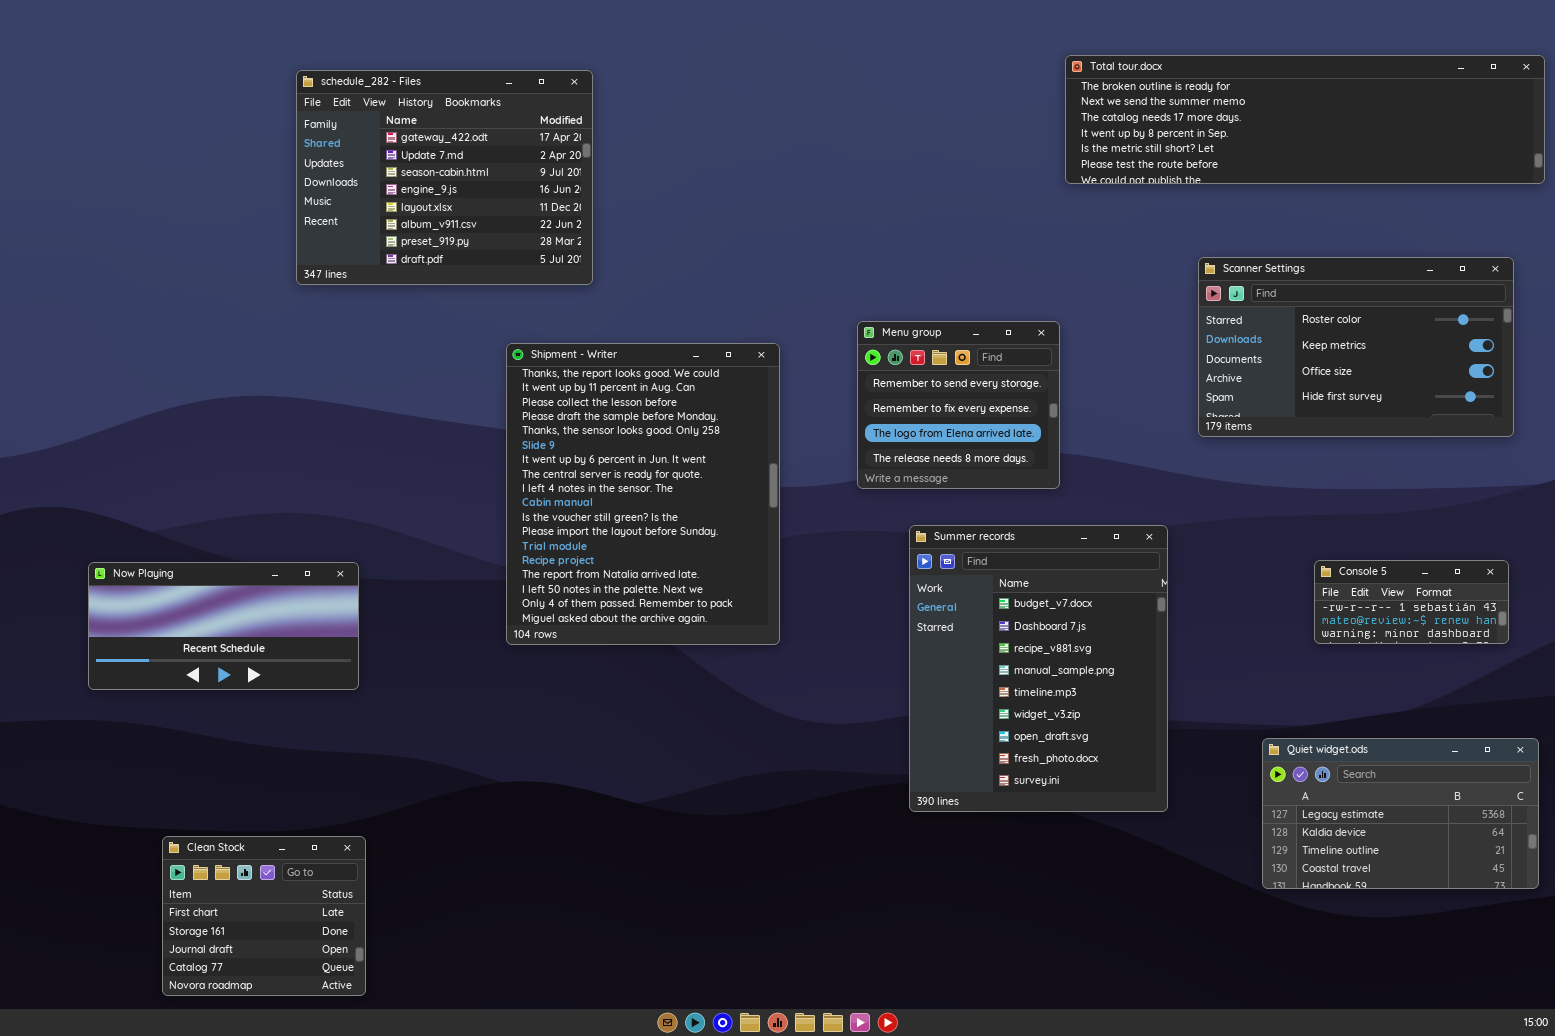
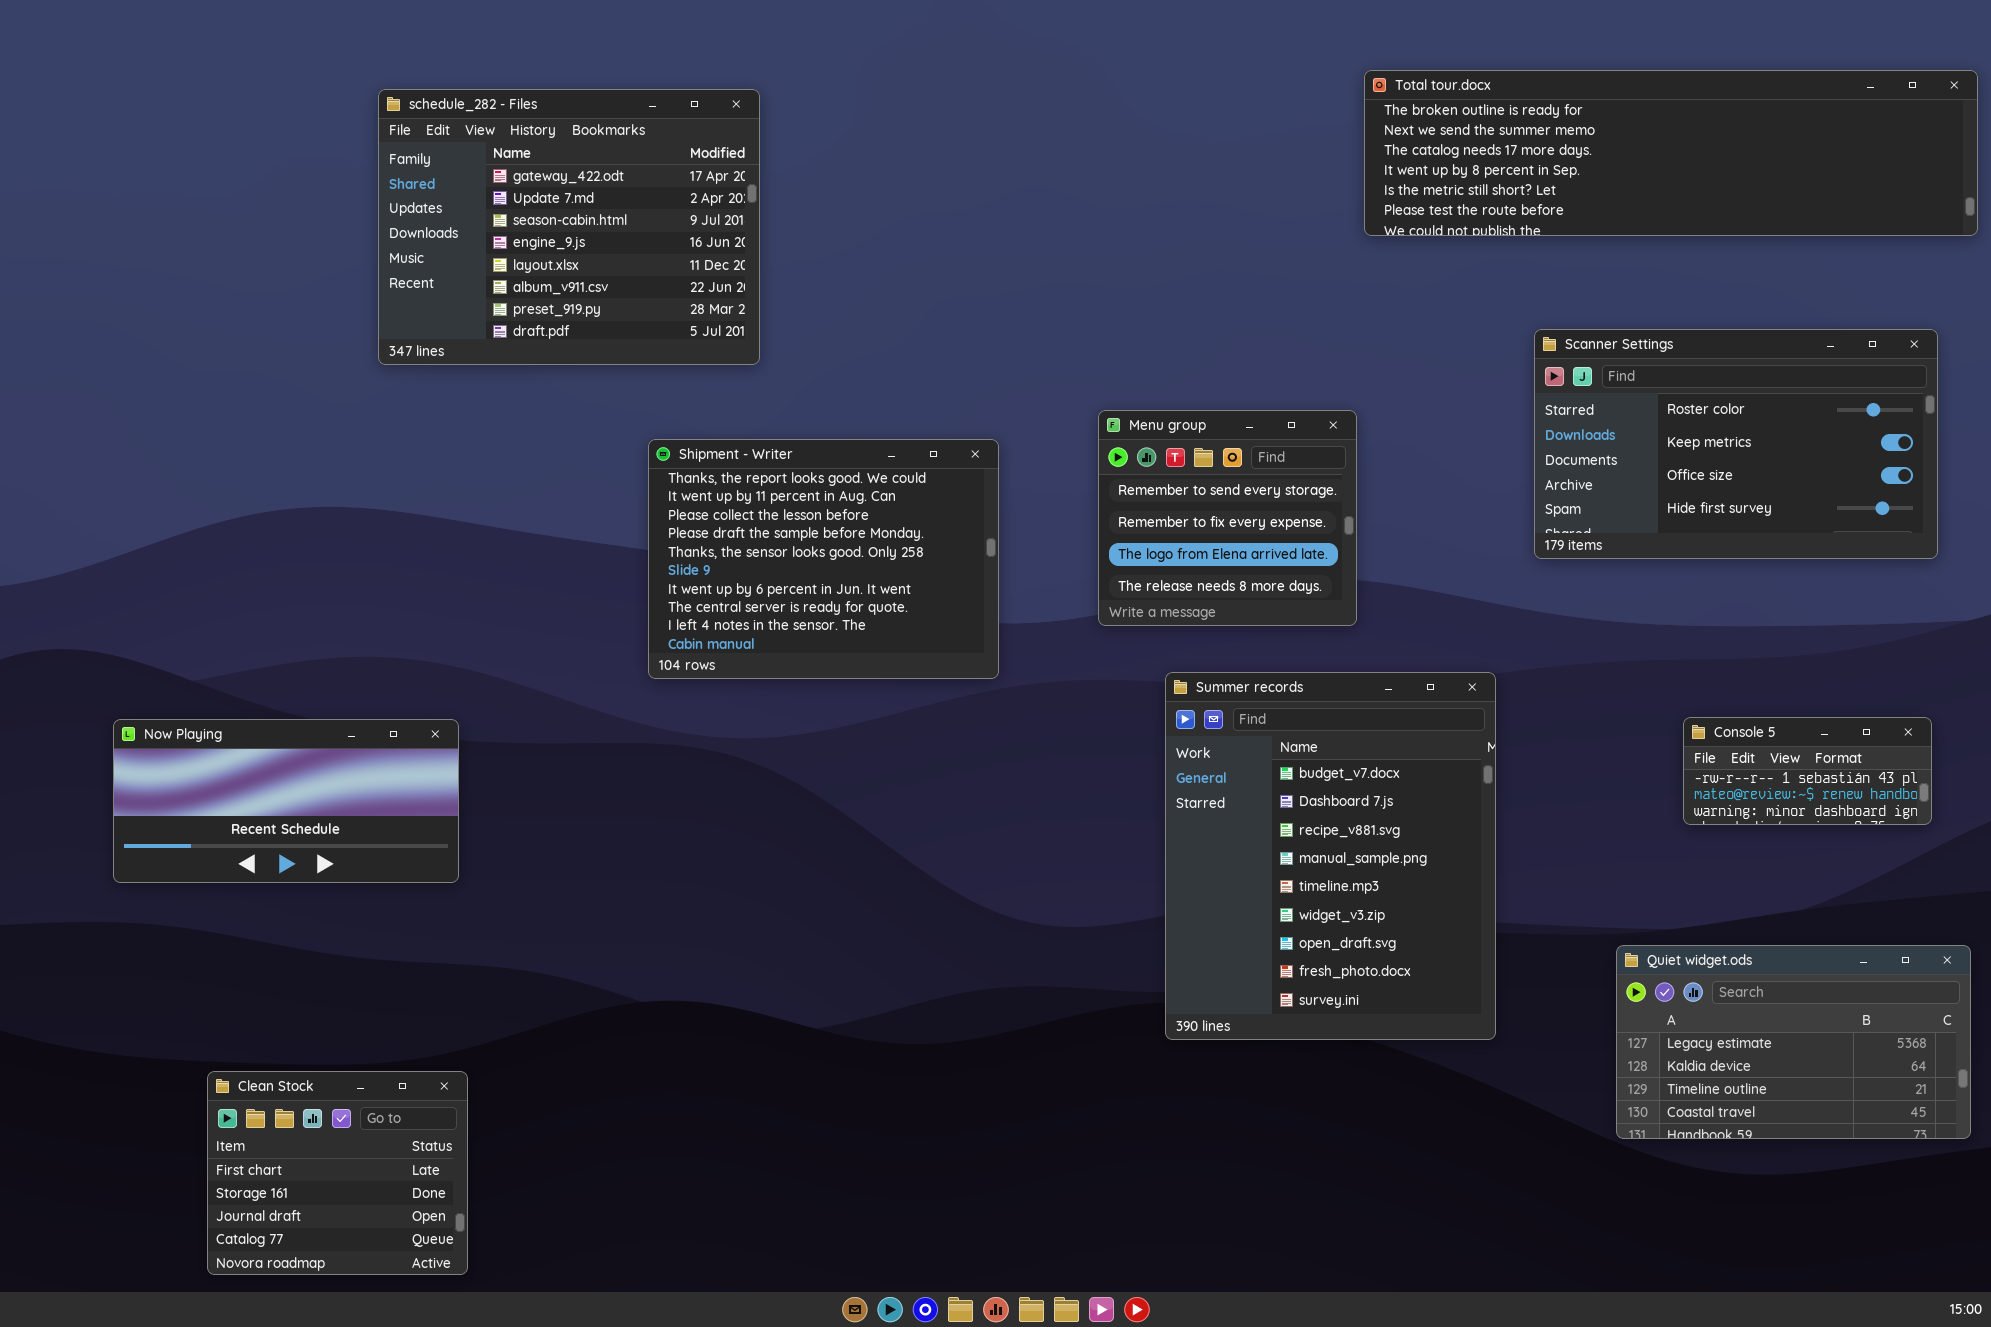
Shipment - Writer: [506,343,780,645] -> [648,439,999,679], resized

